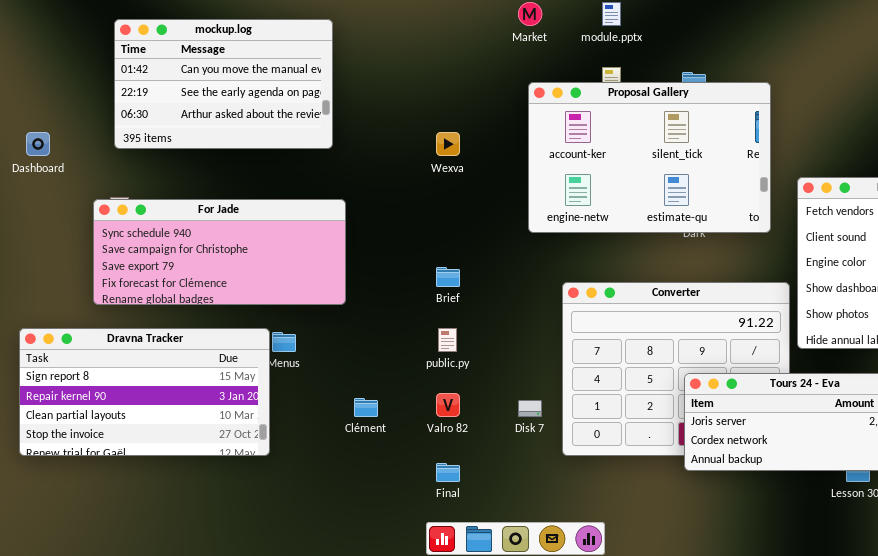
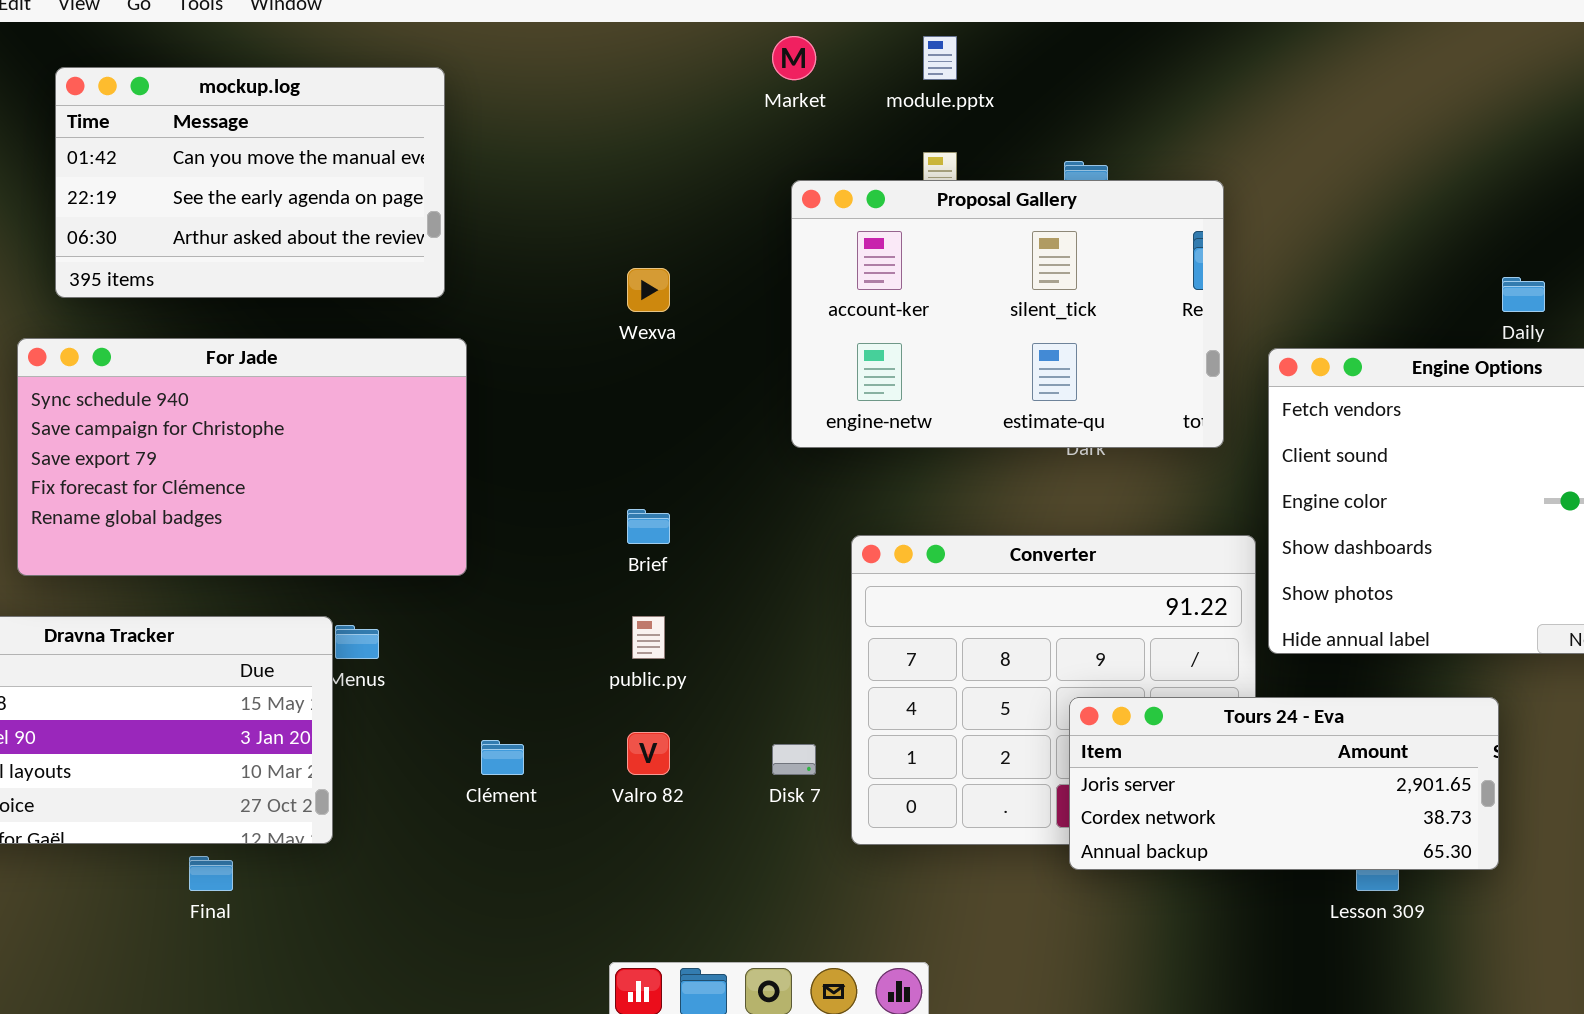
For Jade: [93,199,346,305] -> [17,338,467,576], resized
Final: [436,463,460,482] -> [189,856,233,891], moved

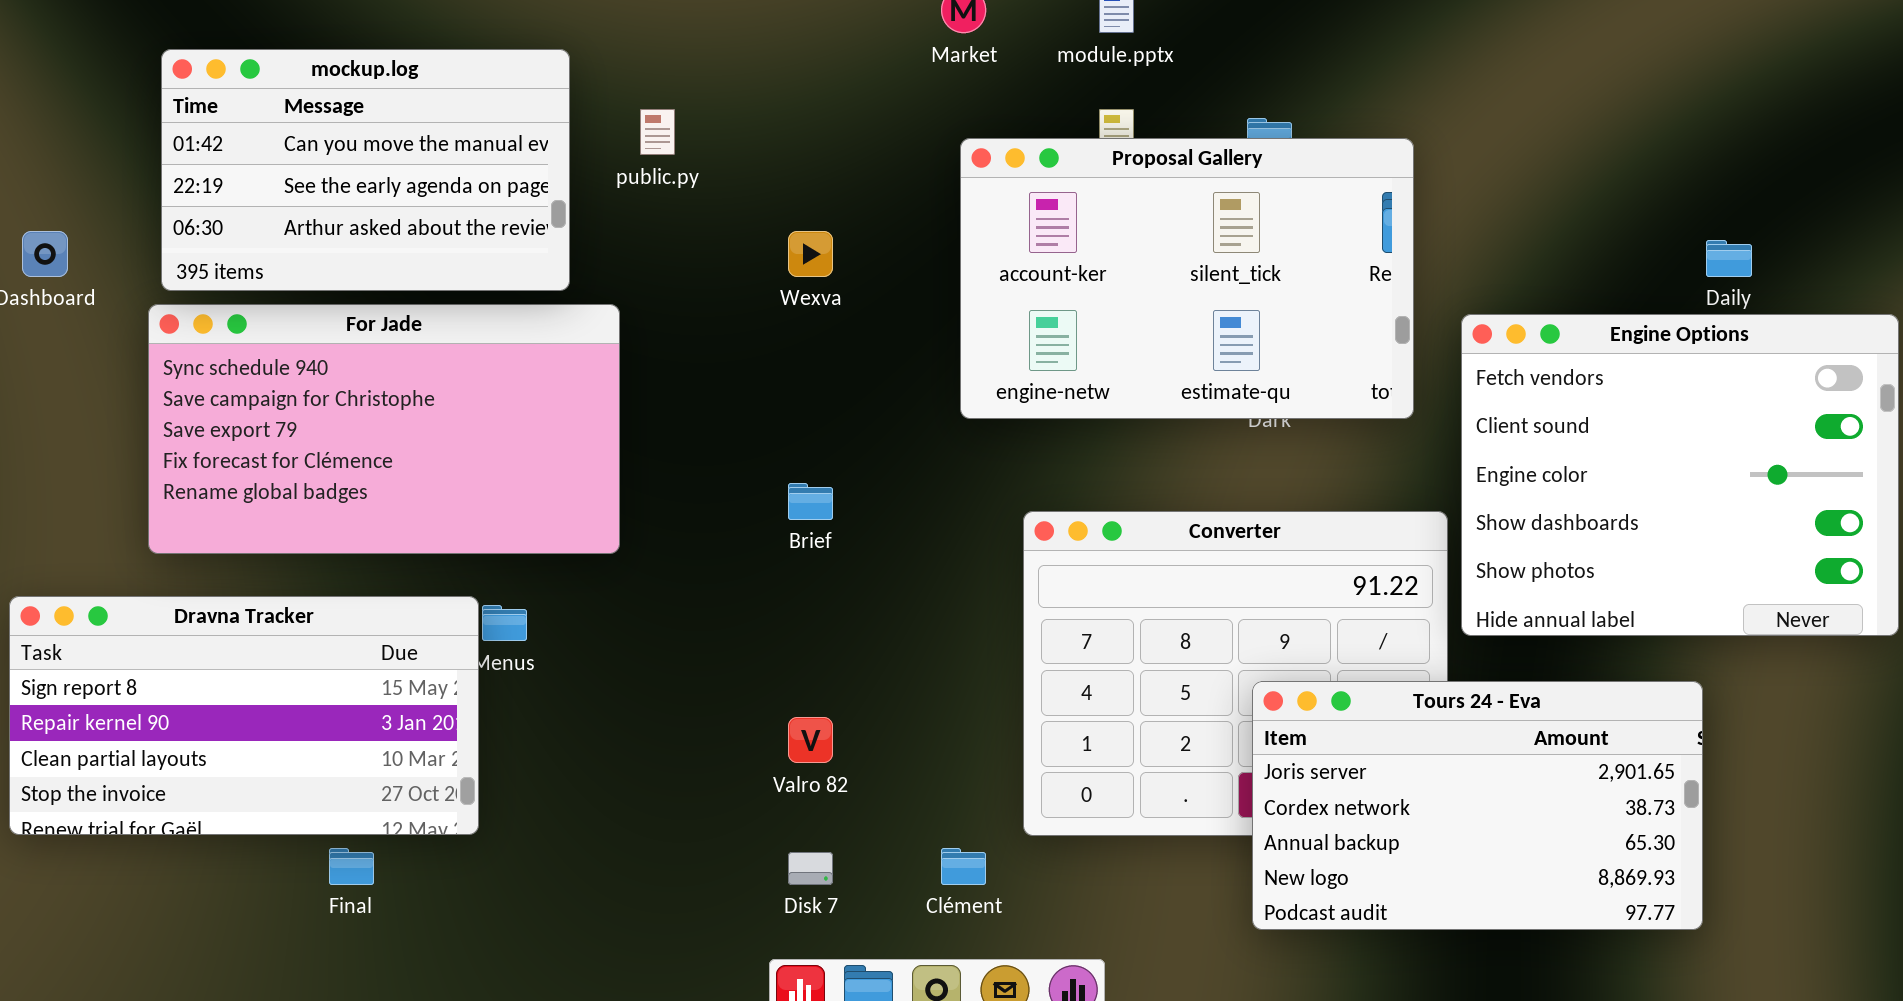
mockup.log: [55,67,445,298] -> [161,49,570,291], moved
public.py: [632,616,665,659] -> [640,109,675,155], moved
Tours 24 - Eva: [1069,697,1499,870] -> [1252,681,1703,930], resized
Clément: [481,740,524,775] -> [941,848,986,885], moved
Disk 7: [772,744,816,775] -> [788,852,833,885], moved

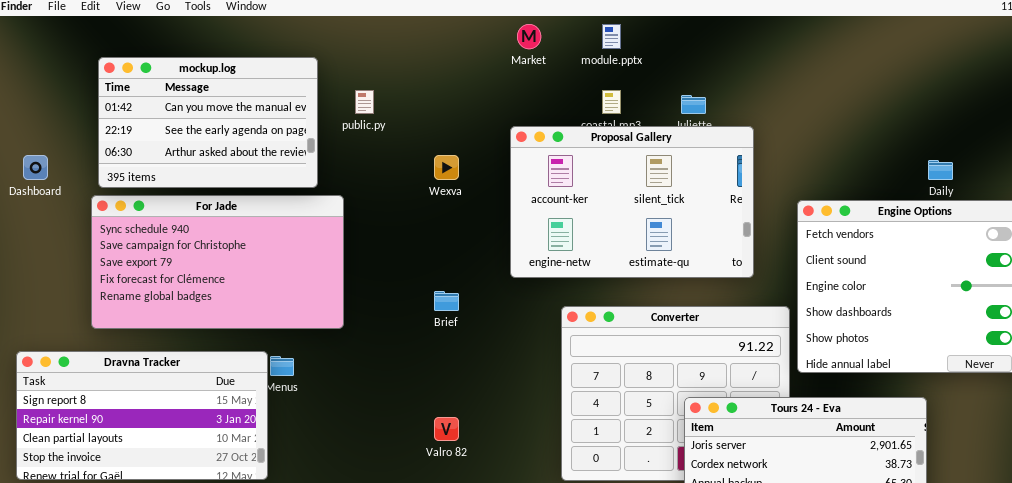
Proposal Gallery: [960,138,1414,419] -> [510,126,754,278], moved

